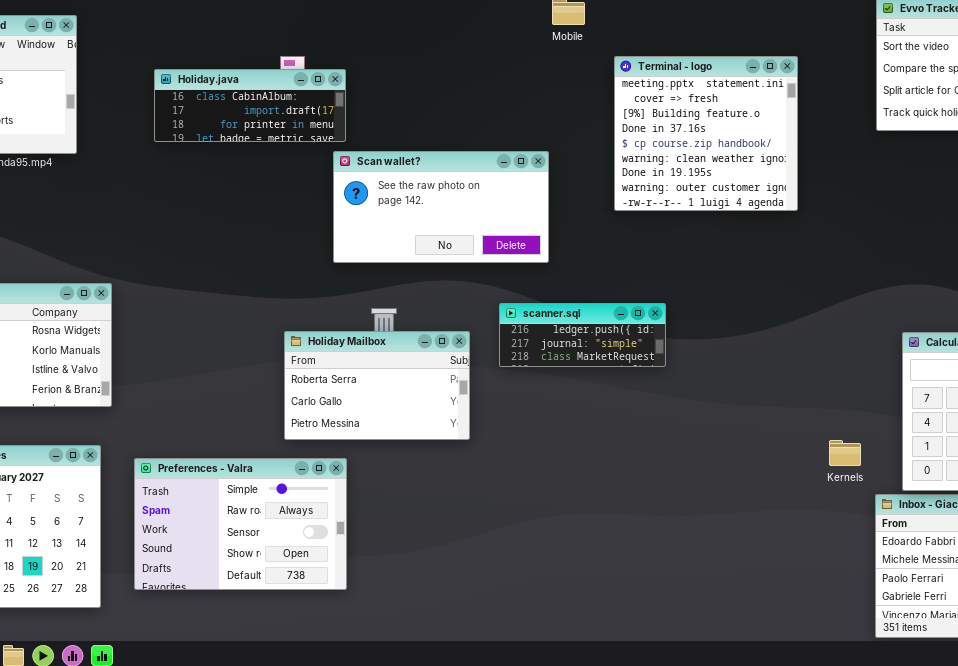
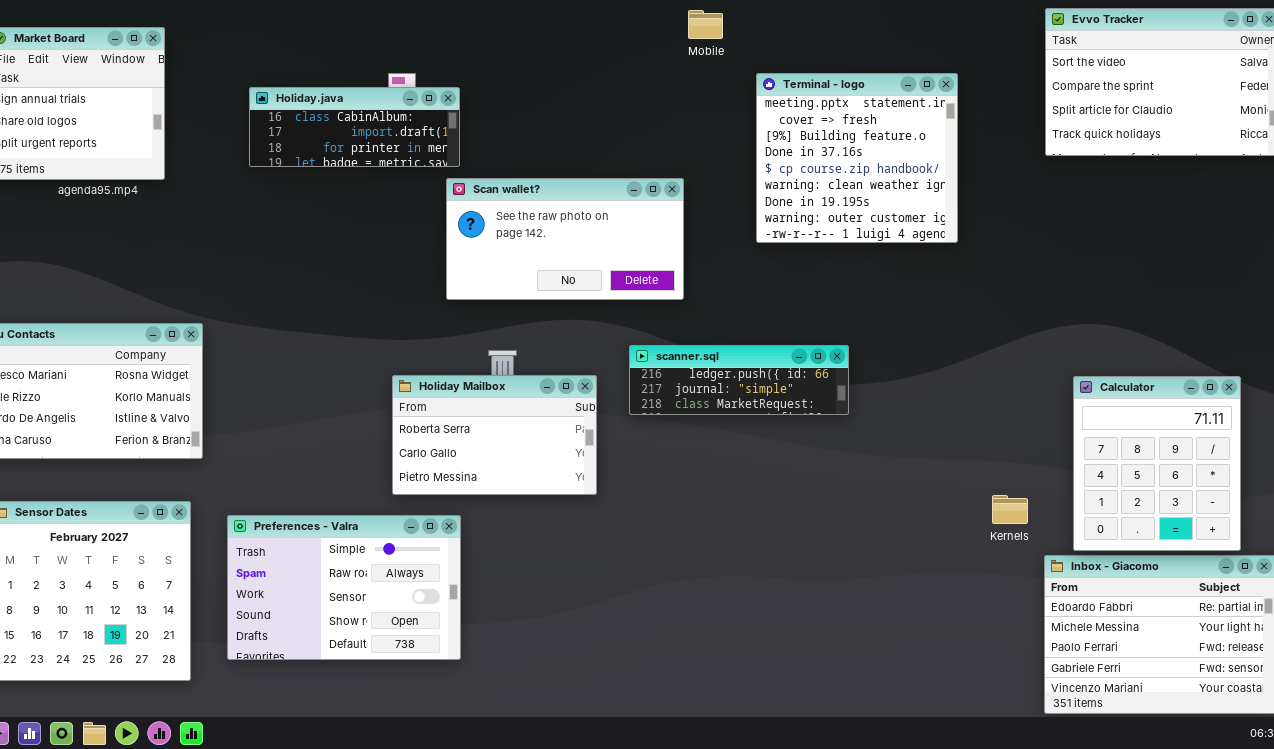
scanner.sql: [499,303,666,367] -> [629,345,849,415], resized

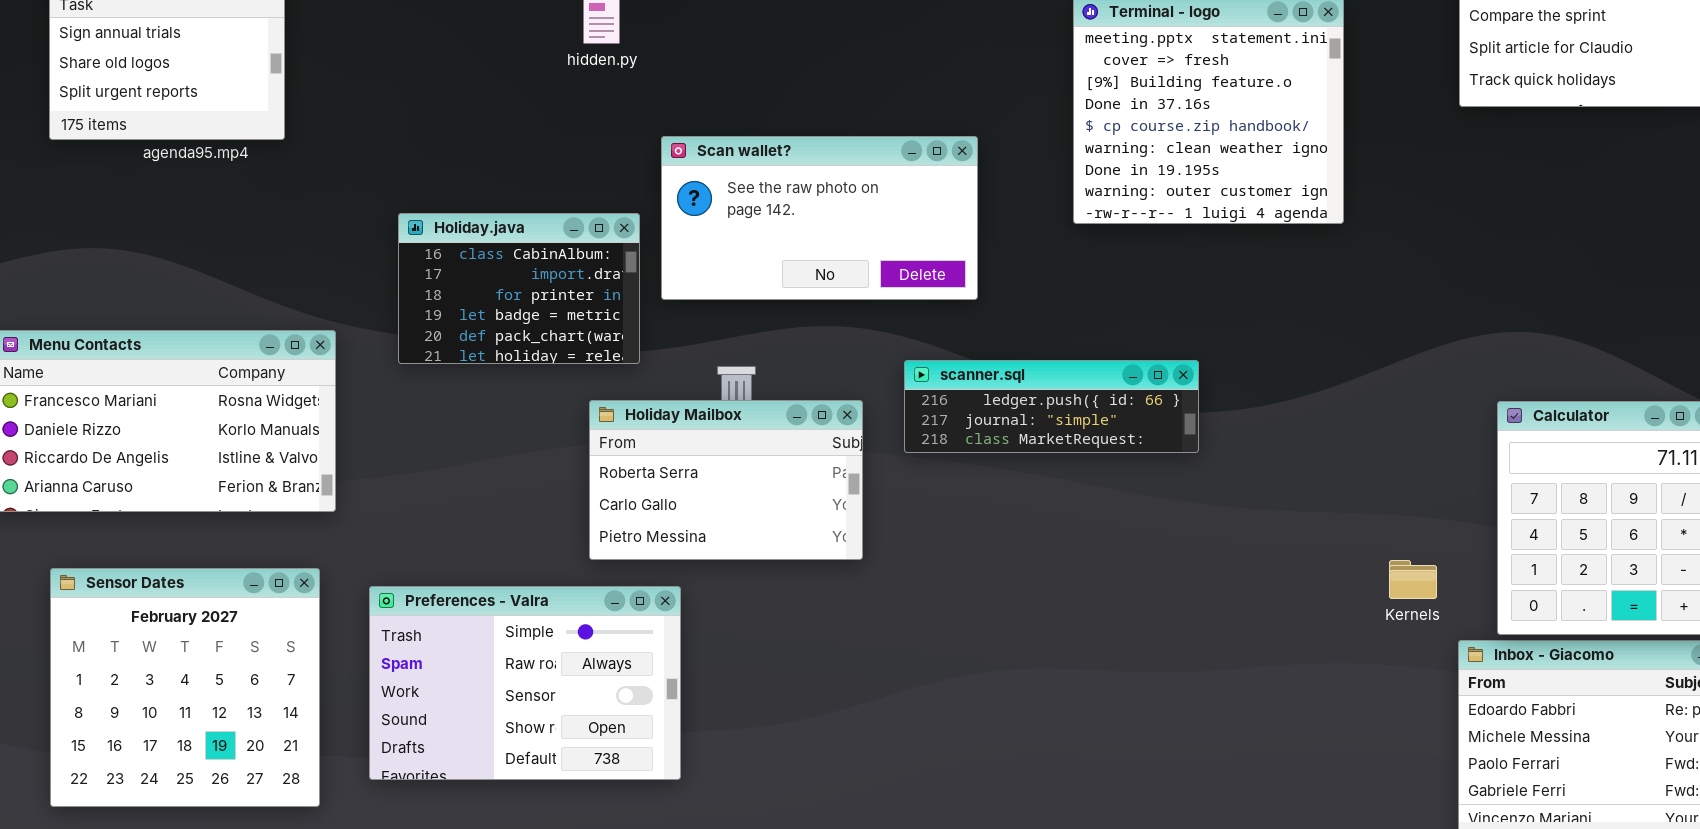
Holiday.java: [249,87,460,167] -> [398,213,640,364], moved, resized

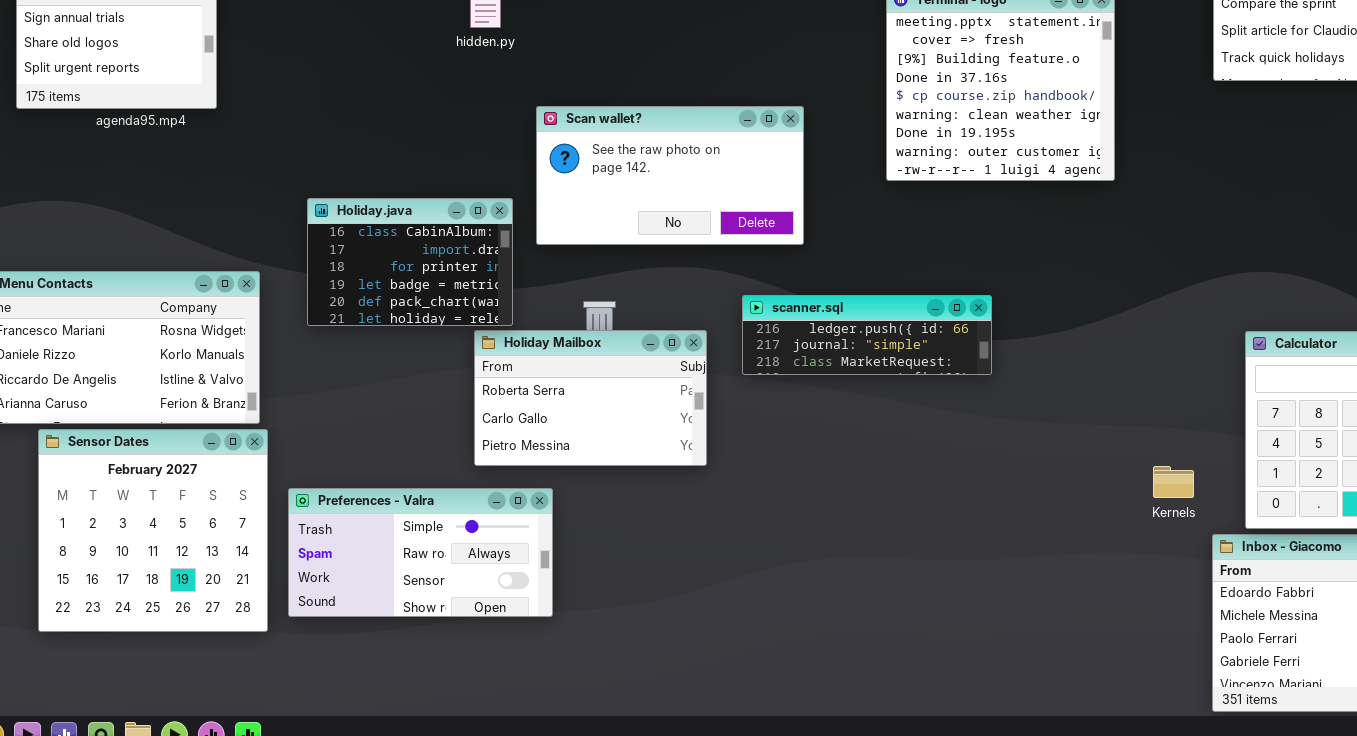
Holiday.java: [398,213,640,364] -> [307,198,513,326], moved
Sensor Dates: [50,568,320,807] -> [38,429,268,632], moved
Preferences - Valra: [369,586,681,780] -> [288,488,553,617], resized

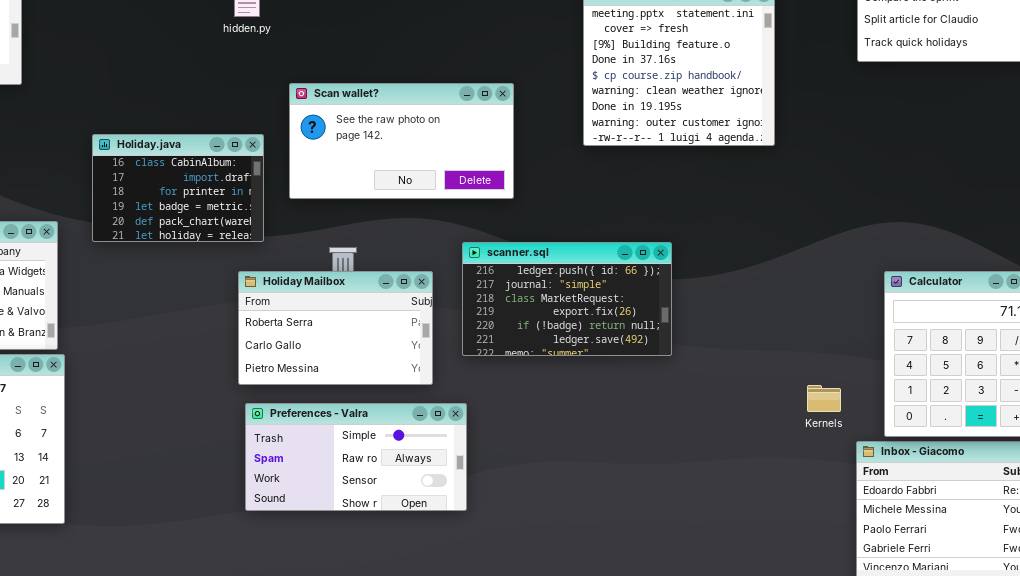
Holiday.java: [307,198,513,326] -> [92,134,264,242], moved
scanner.sql: [742,295,992,375] -> [462,242,672,356], resized
Preferences - Valra: [288,488,553,617] -> [245,403,467,511], moved

